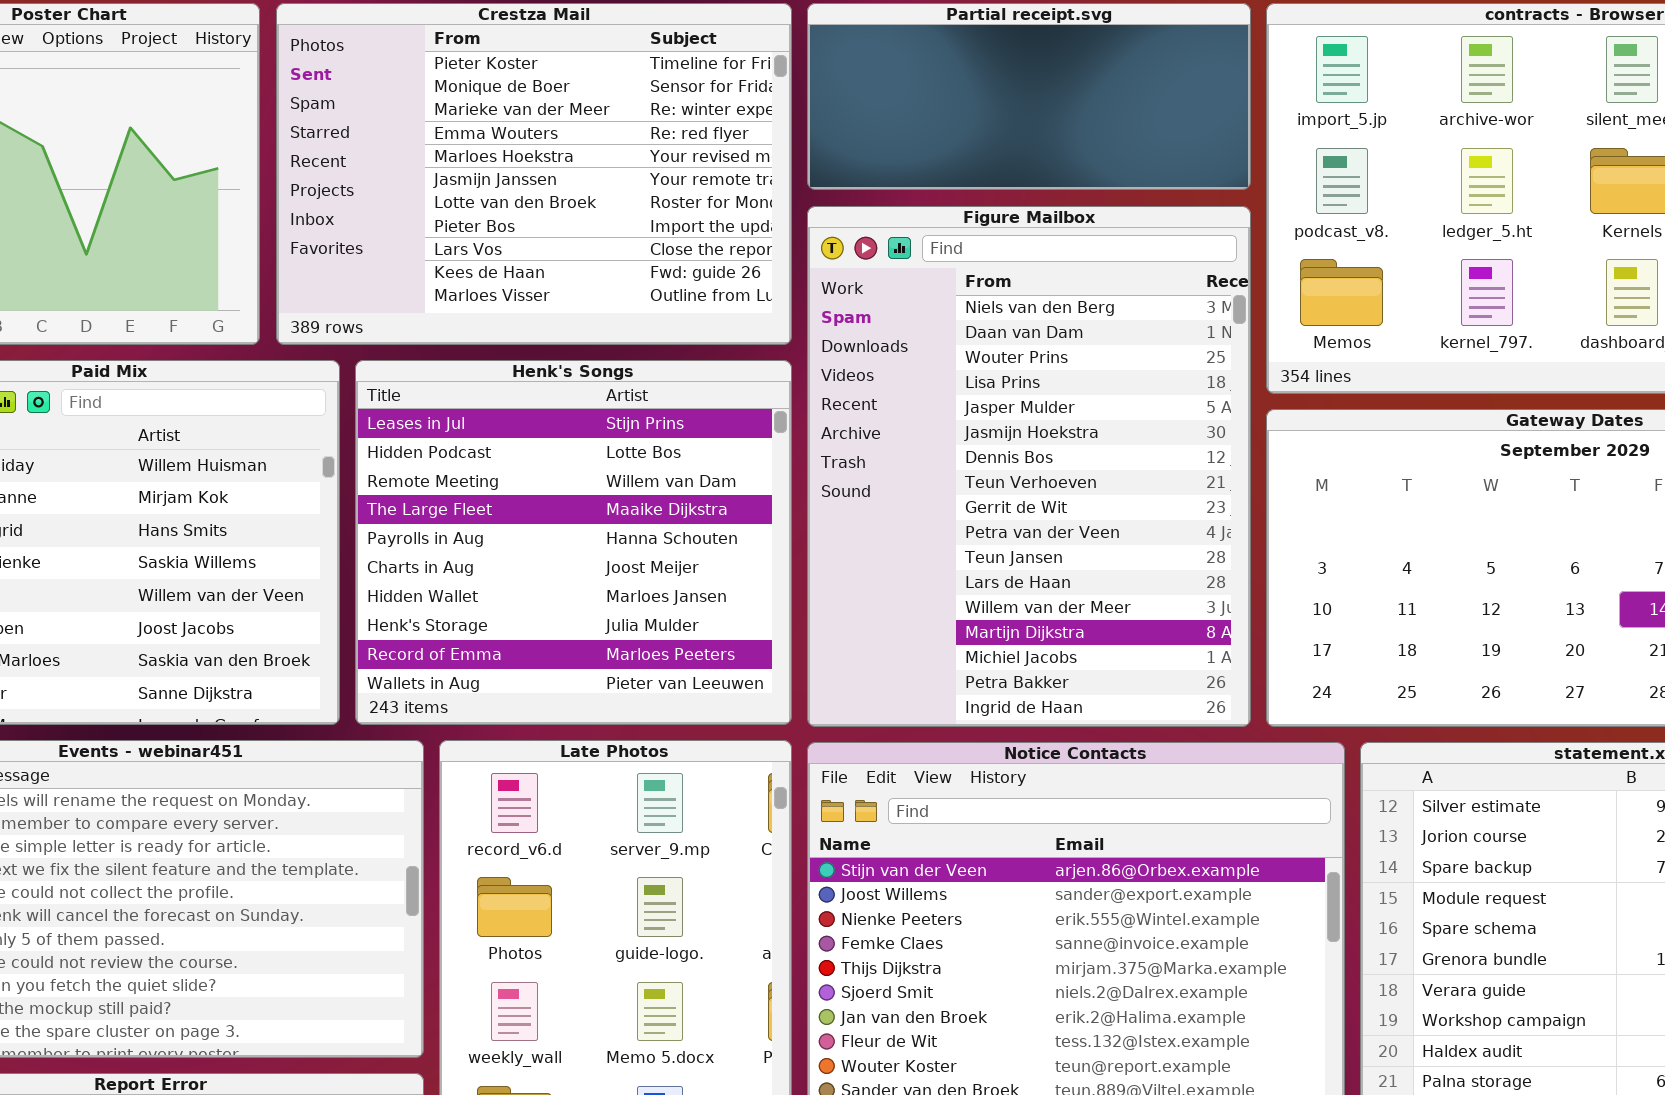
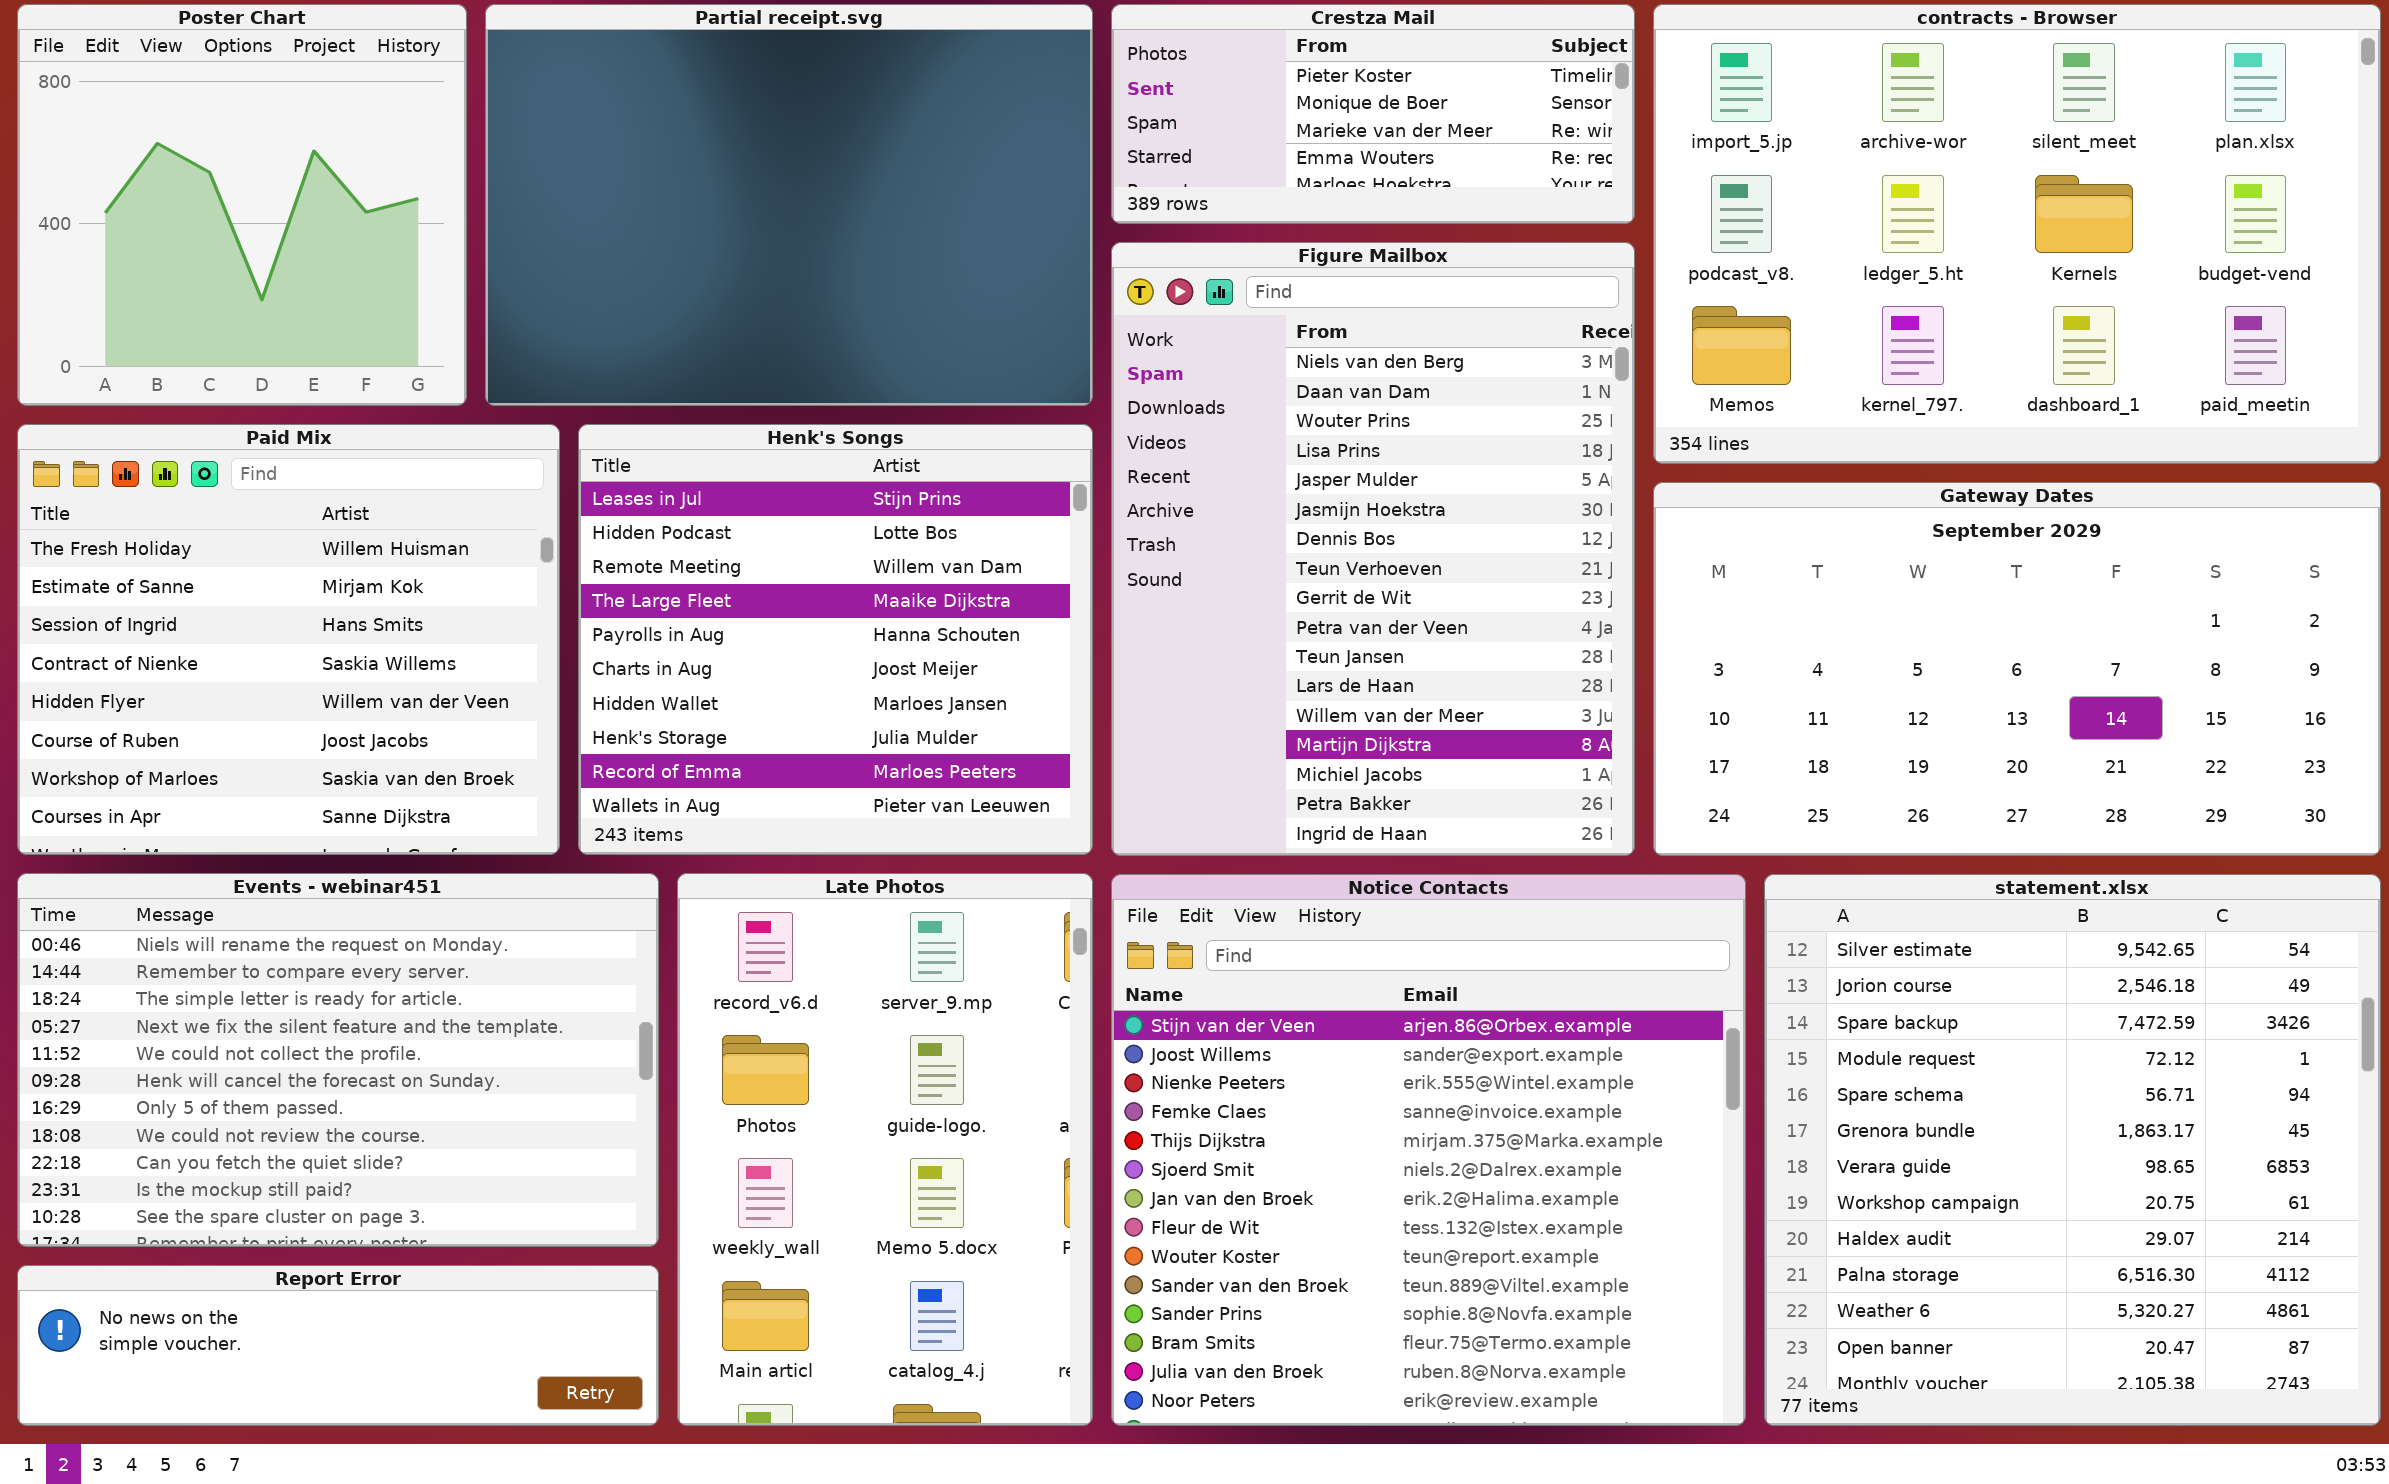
Crestza Mail: [276,3,792,345] -> [1111,4,1635,224], moved, resized
Partial receipt.svg: [807,3,1251,190] -> [485,4,1093,406], moved, resized

